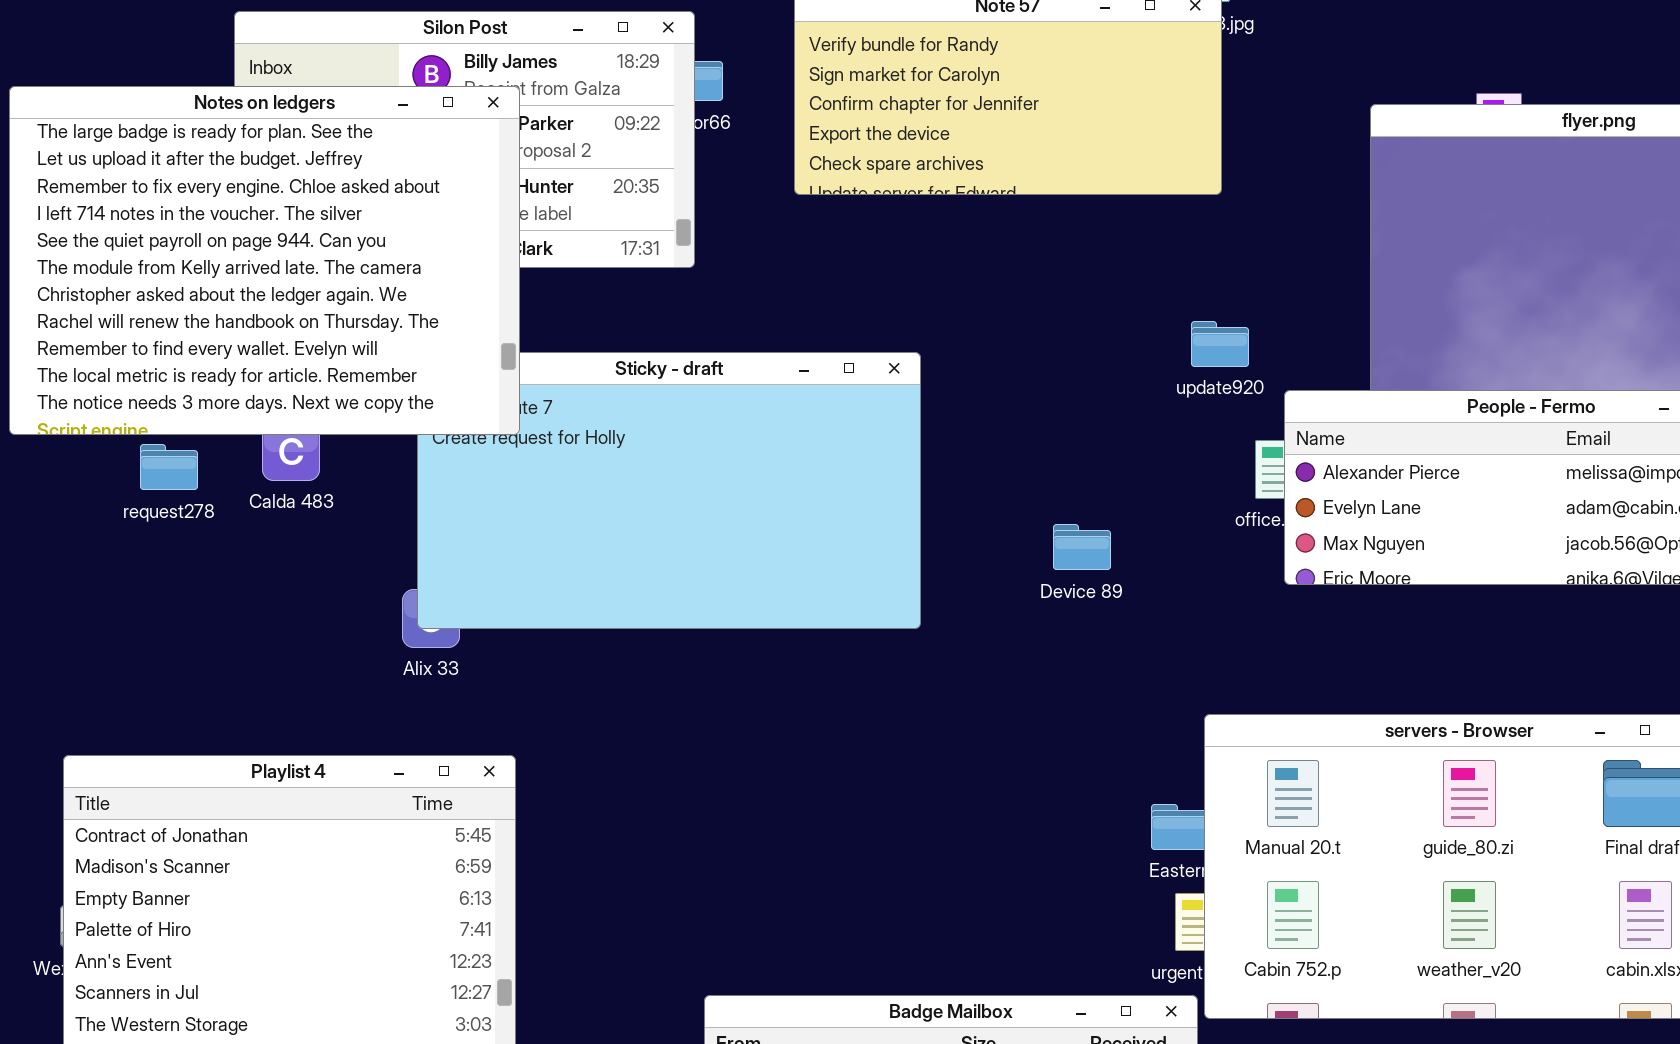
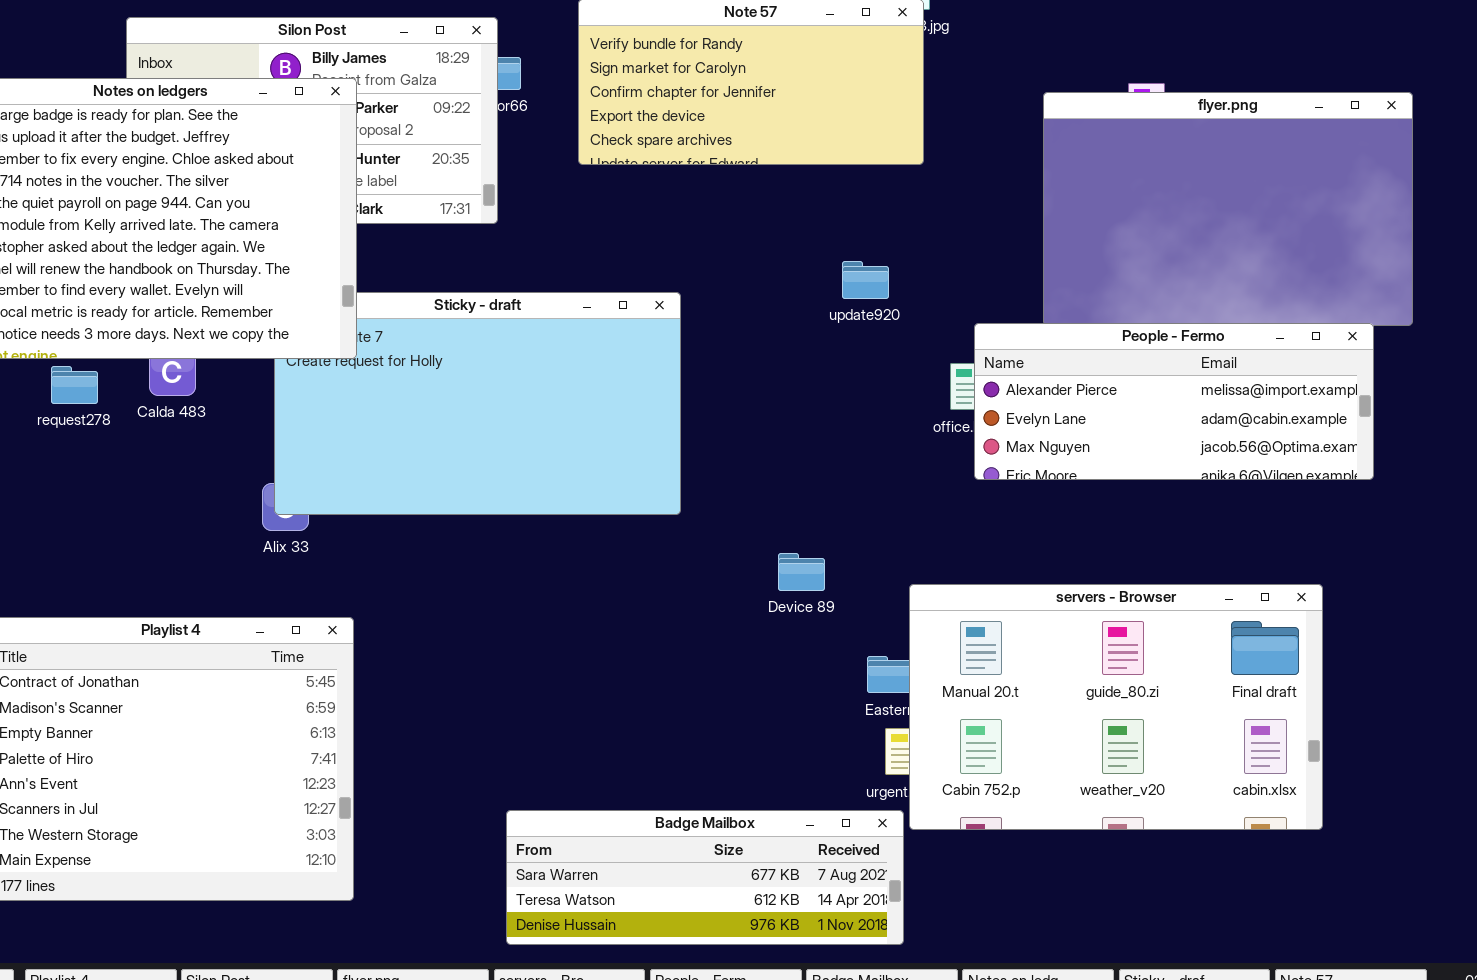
update920: [1191,321,1249,367] -> [842,261,889,299], moved
Device 89: [1053,524,1111,570] -> [778,553,825,591], moved

